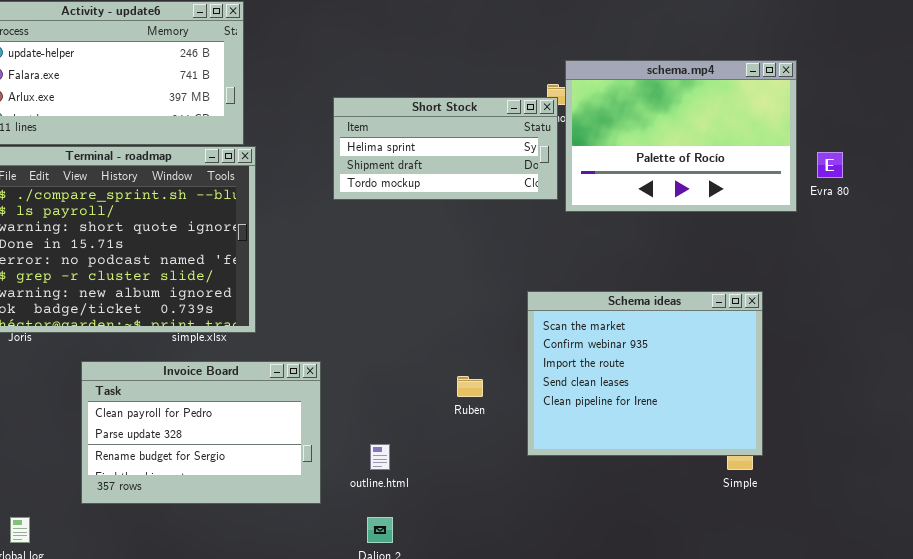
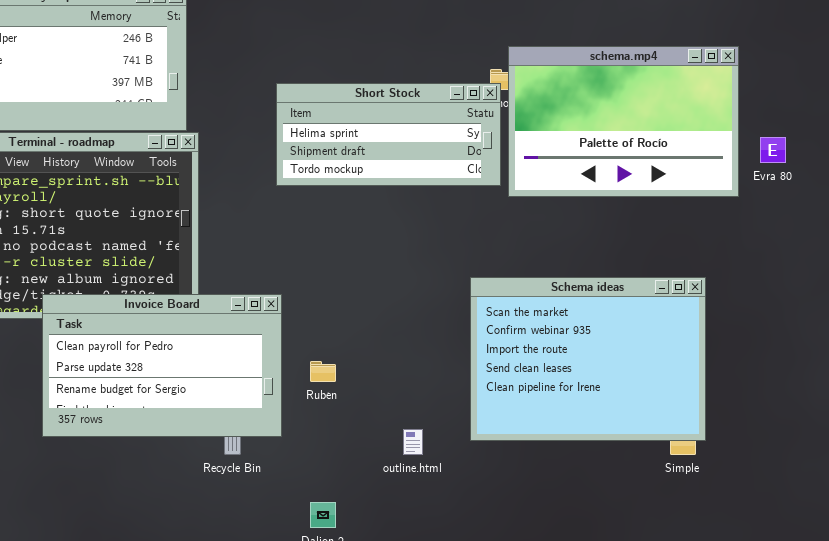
Invoice Board: [81,361,321,504] -> [42,294,282,437], moved
Rubén: [457,376,483,397] -> [310,361,336,382], moved
outline.html: [370,444,390,470] -> [403,429,423,455], moved

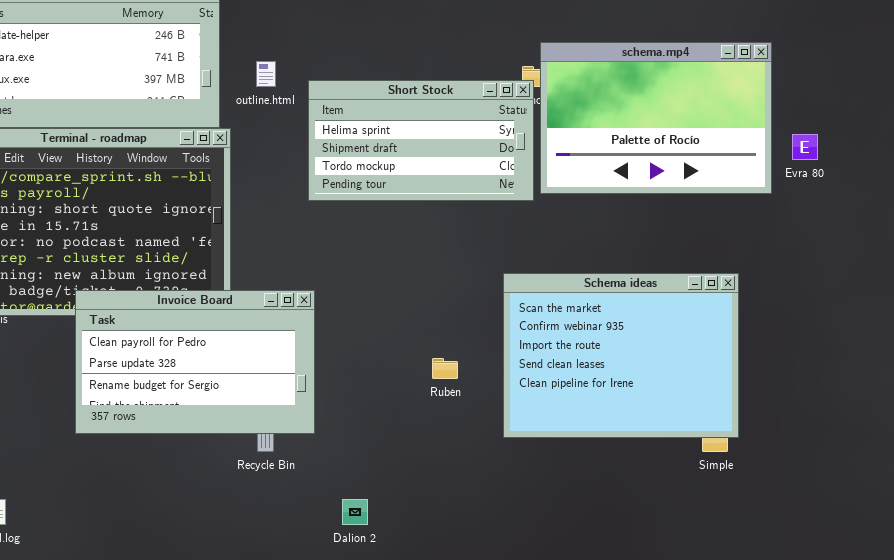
Short Stock: [276,83,501,186] -> [308,80,534,201], resized
Rubén: [310,361,336,382] -> [432,358,458,379], moved
outline.html: [403,429,423,455] -> [256,61,276,87], moved

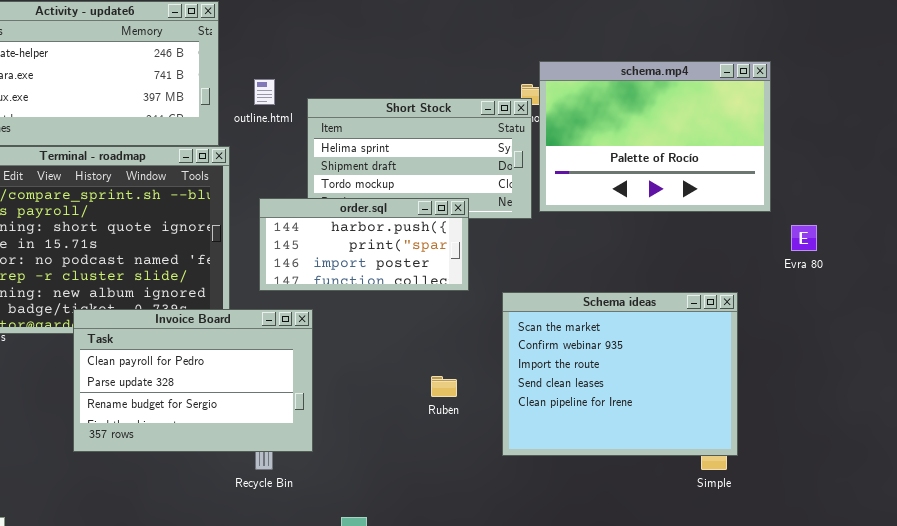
Evra 80: [792,134,818,160] -> [791,225,817,251], moved
order.sql: none -> [259,198,469,291], opened

